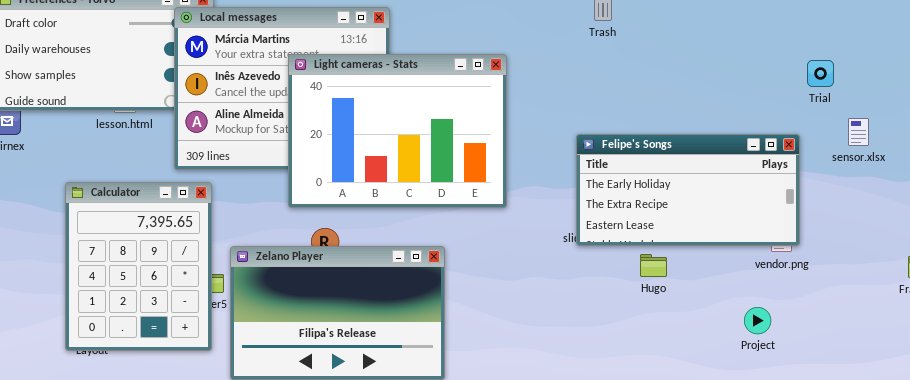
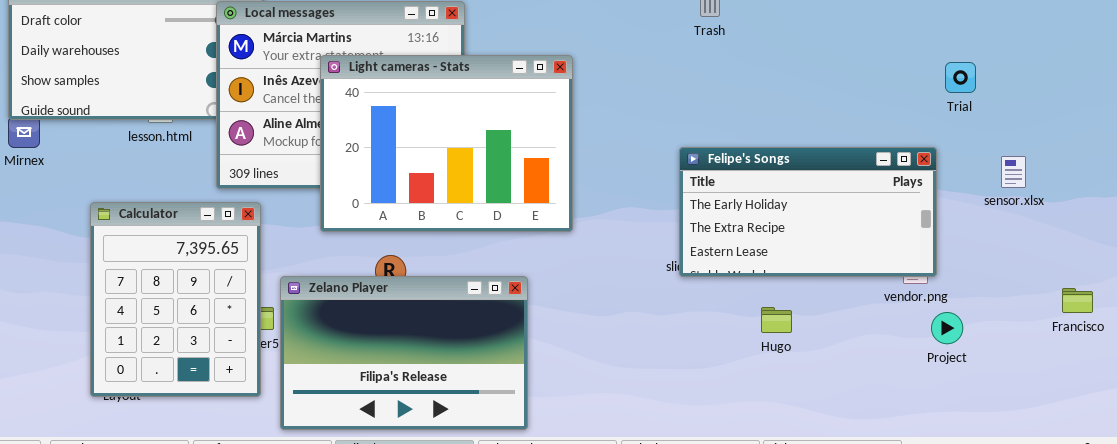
Light cameras - Stats: [288,54,507,208] -> [320,55,573,232], moved
sensor.xlsx: [848,118,869,146] -> [1001,156,1026,188], moved
Hugo: [640,254,667,277] -> [761,307,792,333], moved
Project: [744,307,771,334] -> [931,312,963,344], moved

